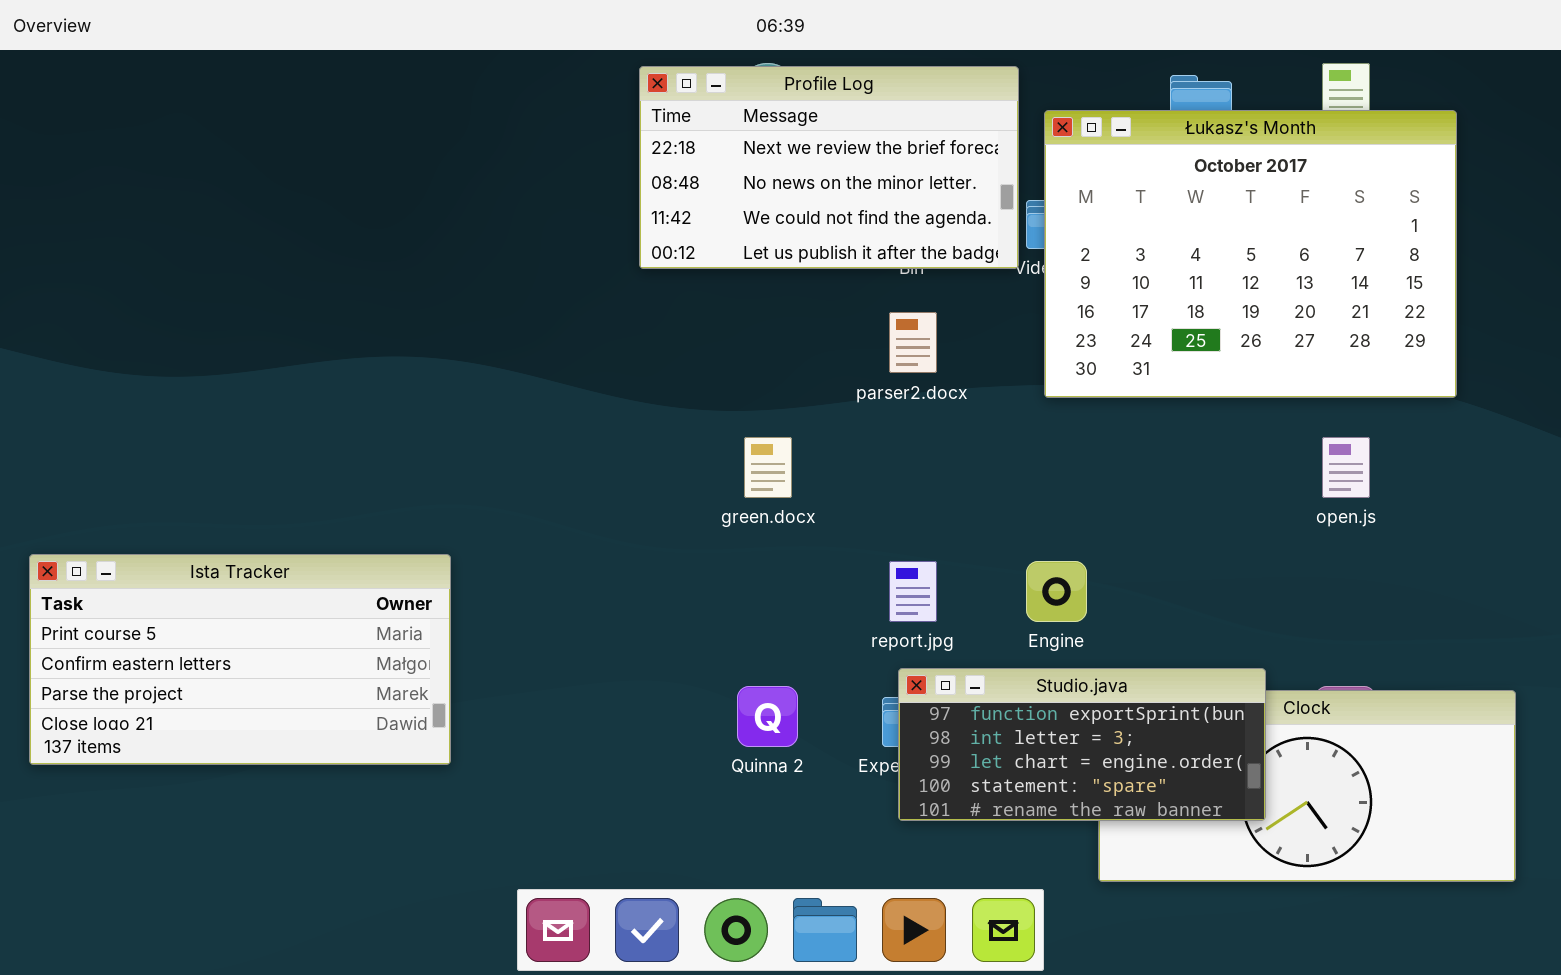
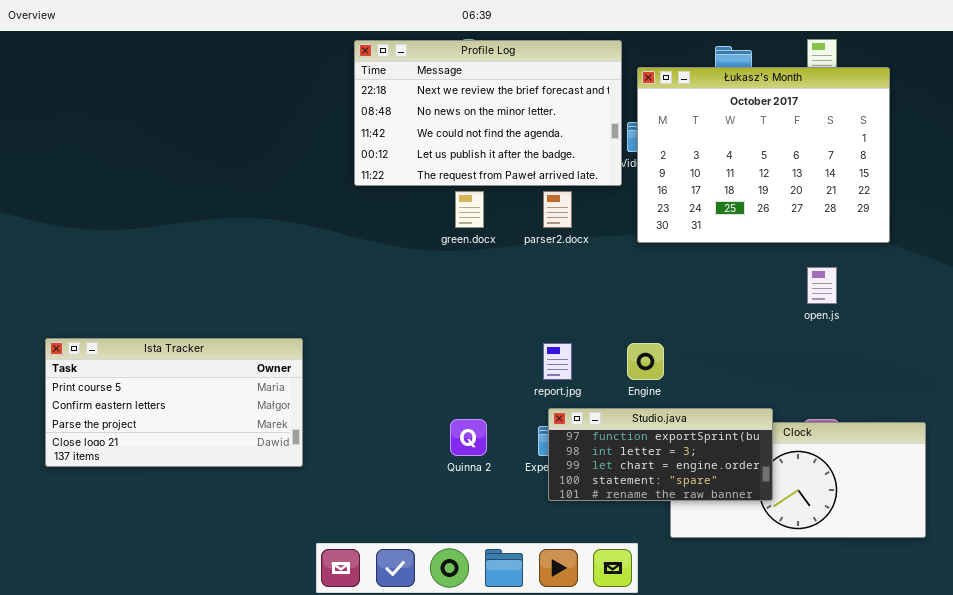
Profile Log: [639,66,1019,269] -> [354,40,622,186], resized
green.docx: [744,437,792,498] -> [455,191,484,228], moved
Ista Tracker: [29,554,451,765] -> [45,338,303,467], moved

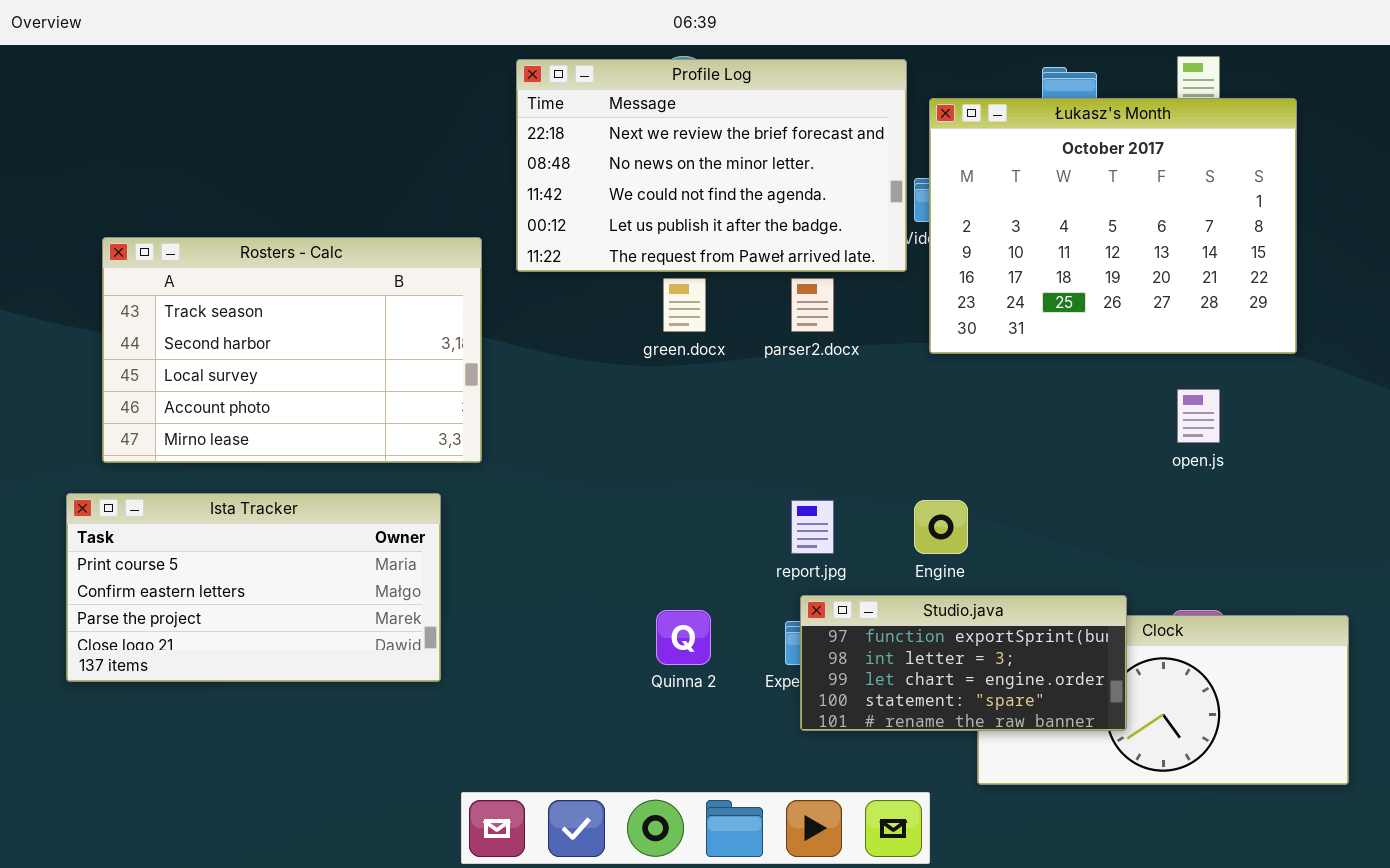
Rosters - Calc: none -> [102,237,482,463], opened

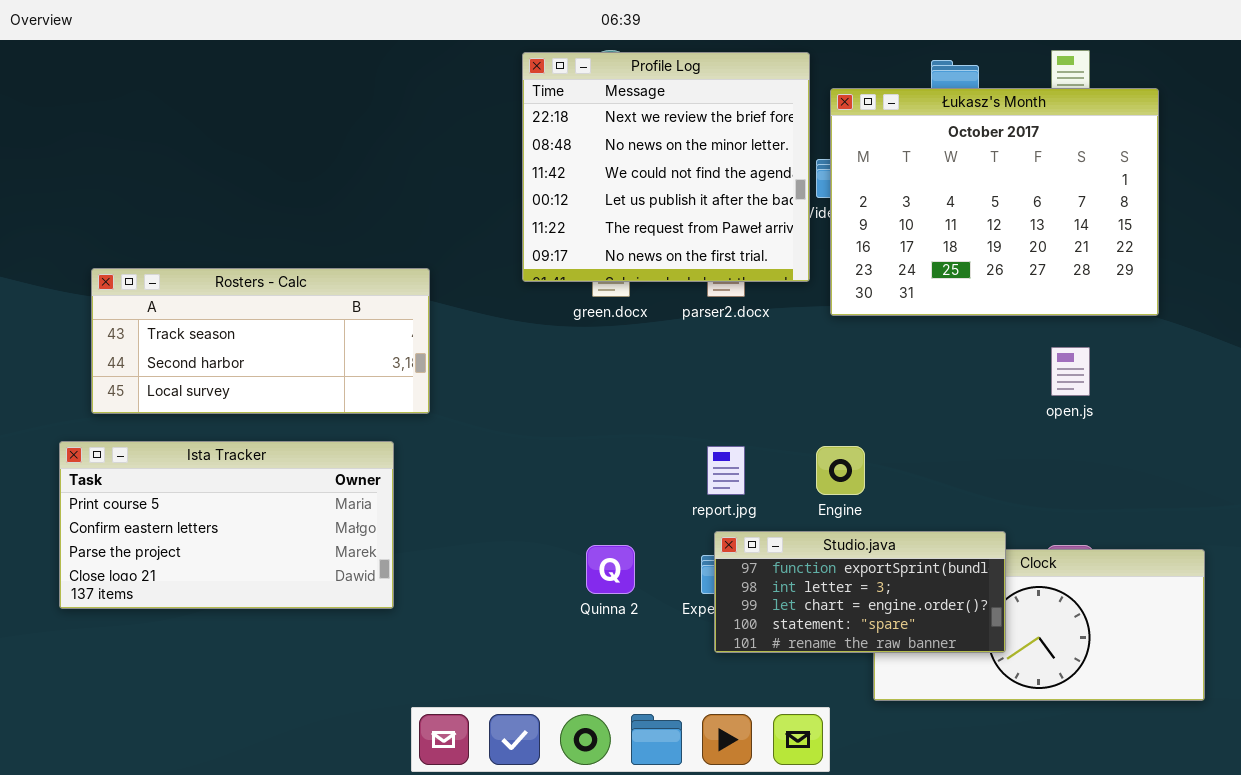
Profile Log: [516,59,907,272] -> [522,52,810,282], resized
Rosters - Calc: [102,237,482,463] -> [91,268,430,414], resized

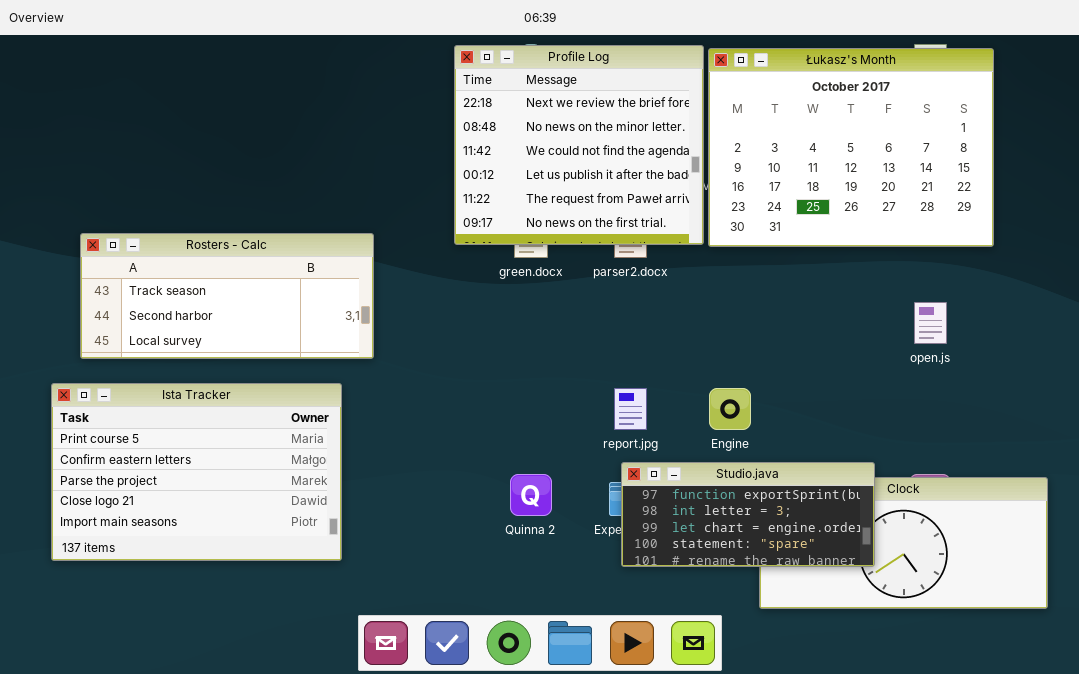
Łukasz's Month: [830,88,1159,316] -> [708,48,994,247], moved
Ista Tracker: [59,441,394,609] -> [51,383,342,561], resized

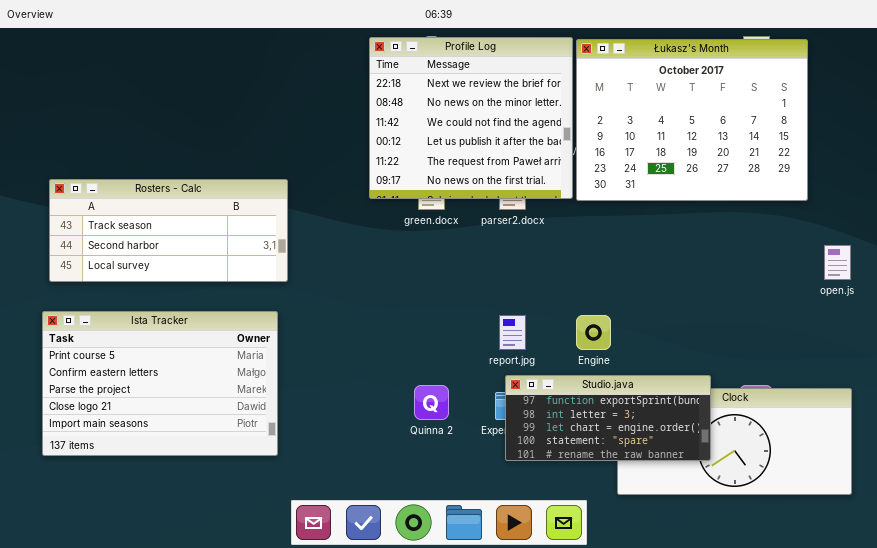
Rosters - Calc: [80,233,374,359] -> [49,179,288,282], moved
open.js: [914,302,947,344] -> [824,245,851,280], moved

